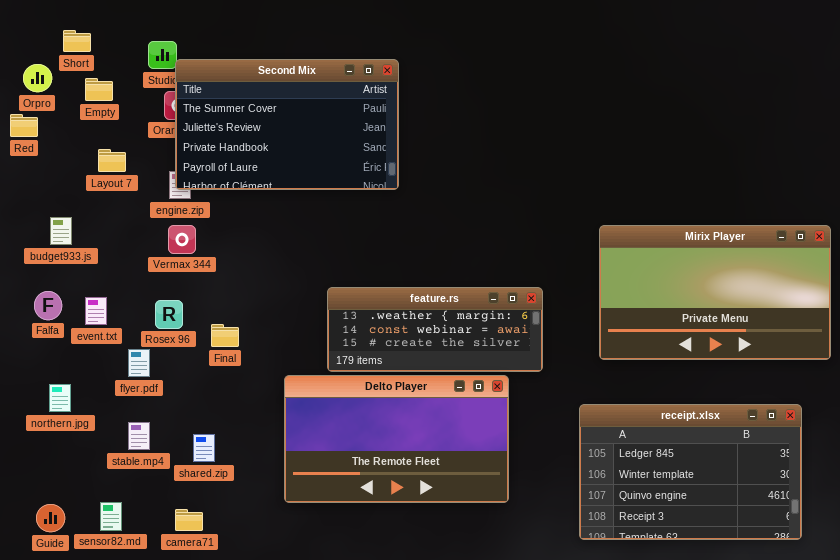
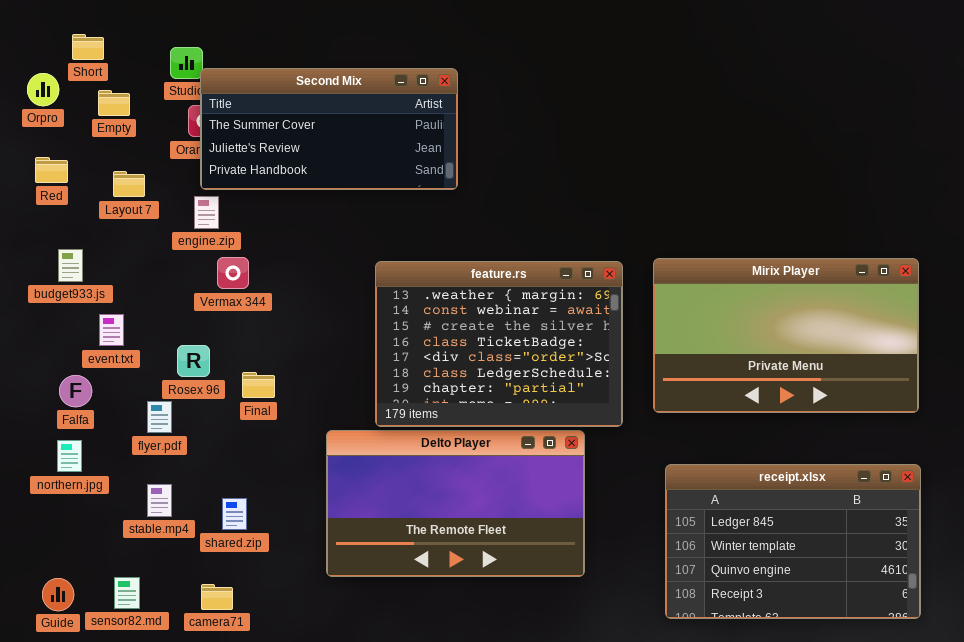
Second Mix: [175,59,399,190] -> [200,68,458,190], resized
Red: [10,114,38,137] -> [35,157,68,183], moved
Mirix Player: [599,225,831,360] -> [653,258,919,413], moved
Vermax 344: [168,225,196,254] -> [217,257,249,289], moved
feature.rs: [327,287,543,372] -> [375,261,623,427], resized
Falfa: [34,291,62,320] -> [59,375,92,407], moved
event.txt: [85,297,107,325] -> [99,314,124,346], moved

